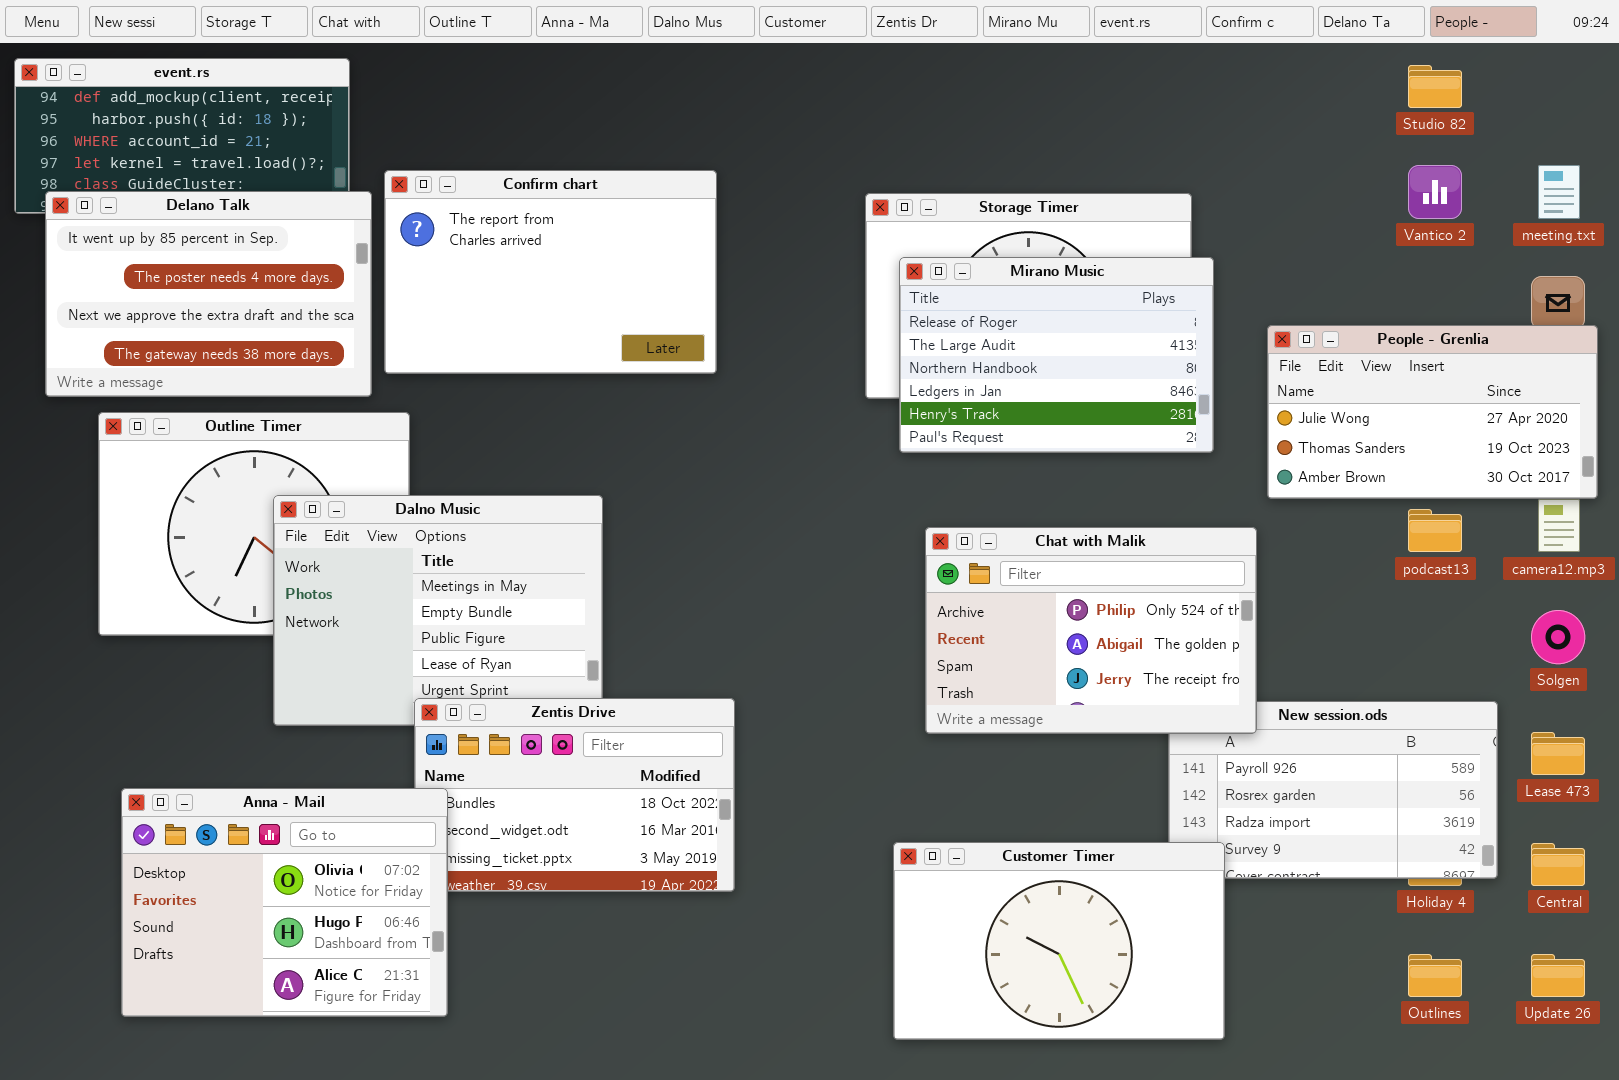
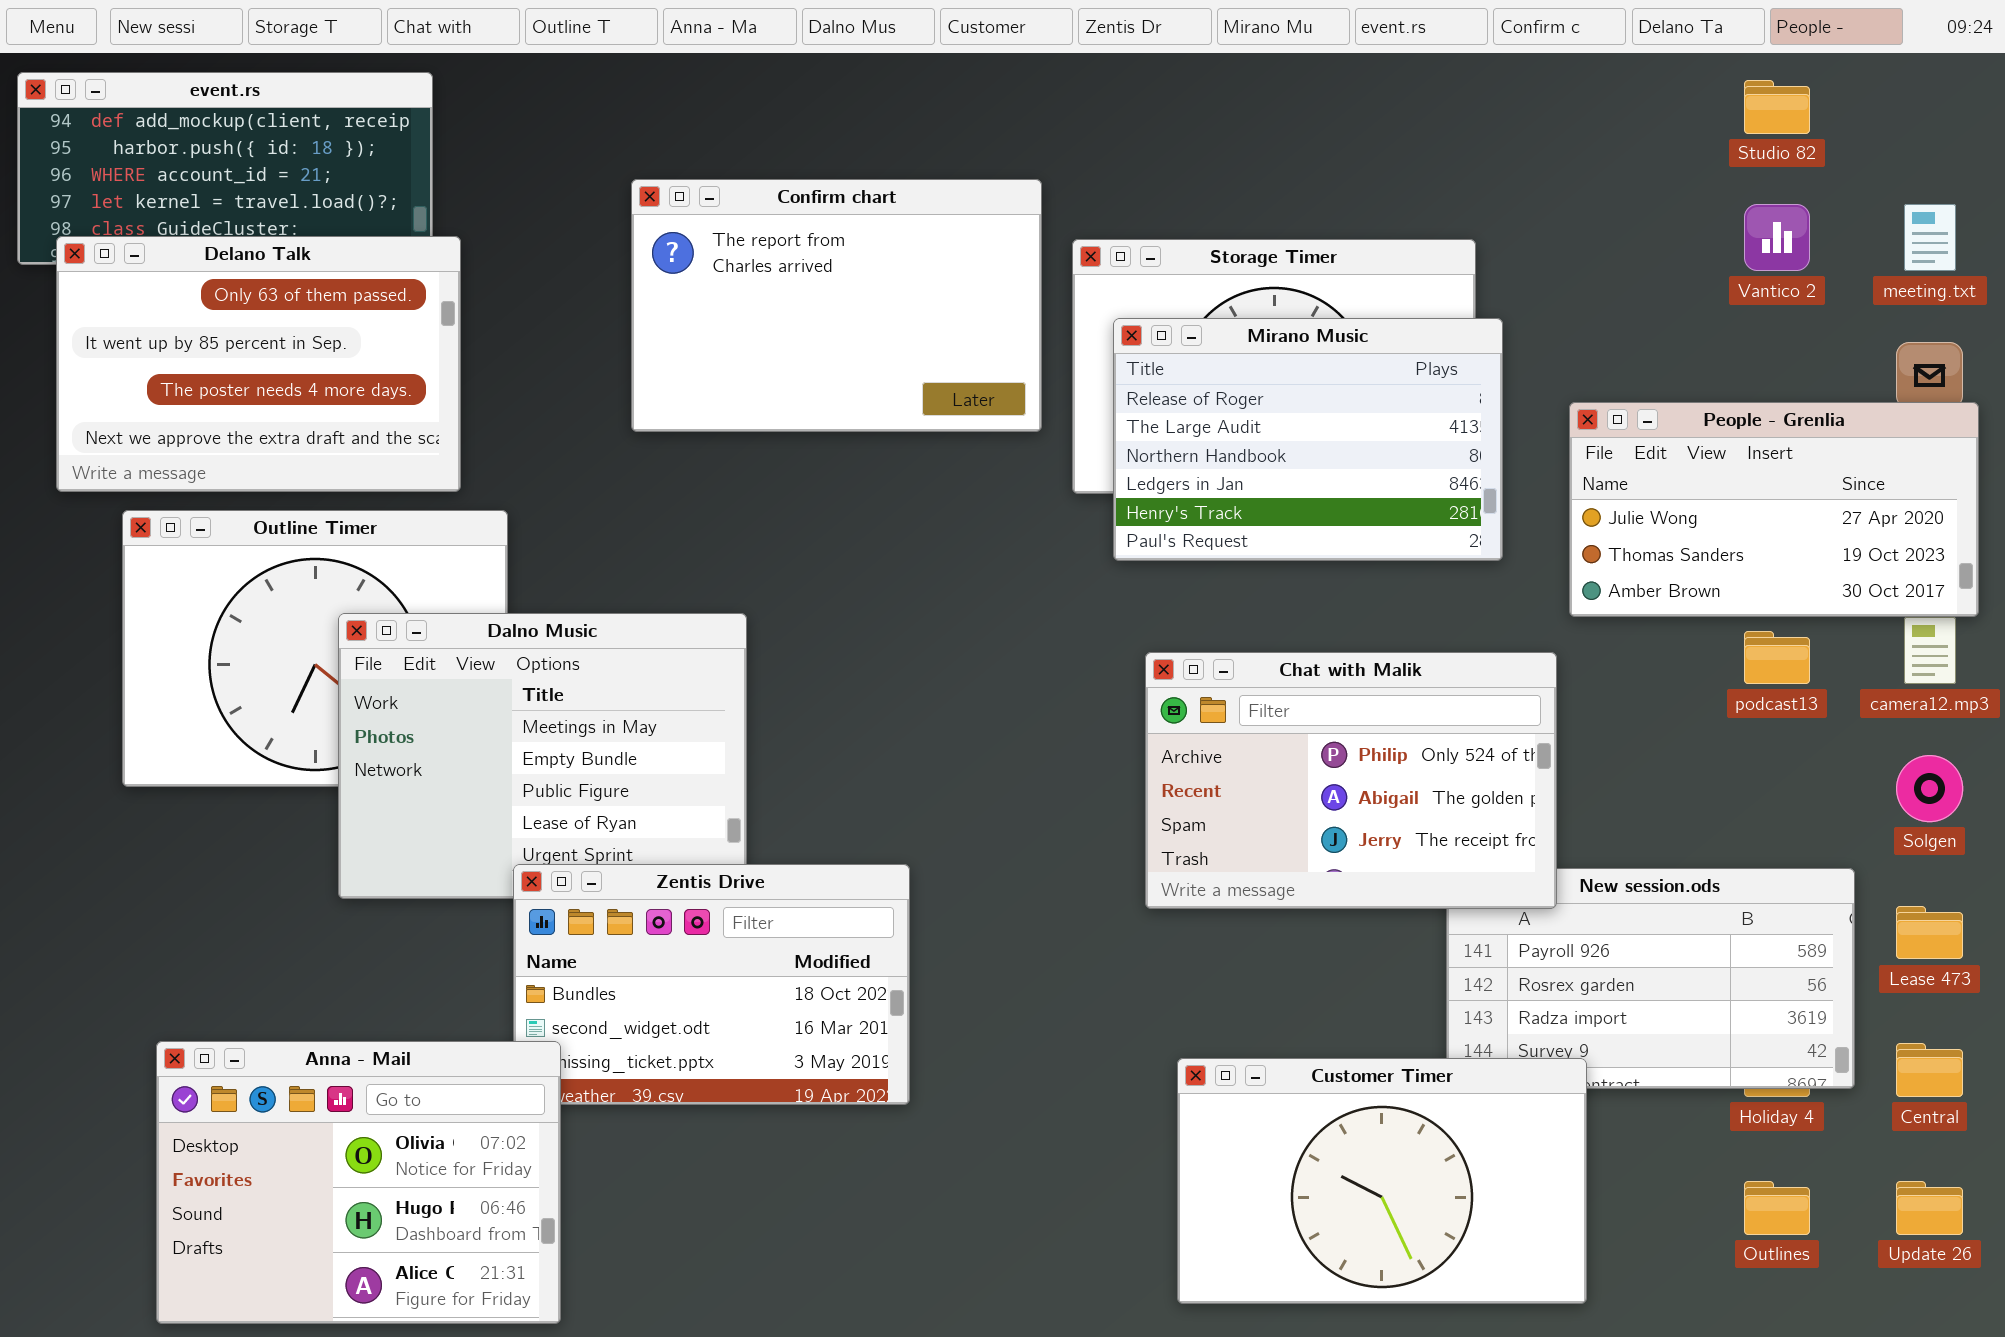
Confirm chart: [384,170,717,374] -> [631,179,1042,432], moved
Delano Talk: [45,191,372,397] -> [56,236,461,492], scrolled up 1 row
Anna - Mail: [121,788,448,1017] -> [156,1041,561,1324], moved
Customer Timer: [893,842,1225,1040] -> [1177,1058,1587,1304], moved

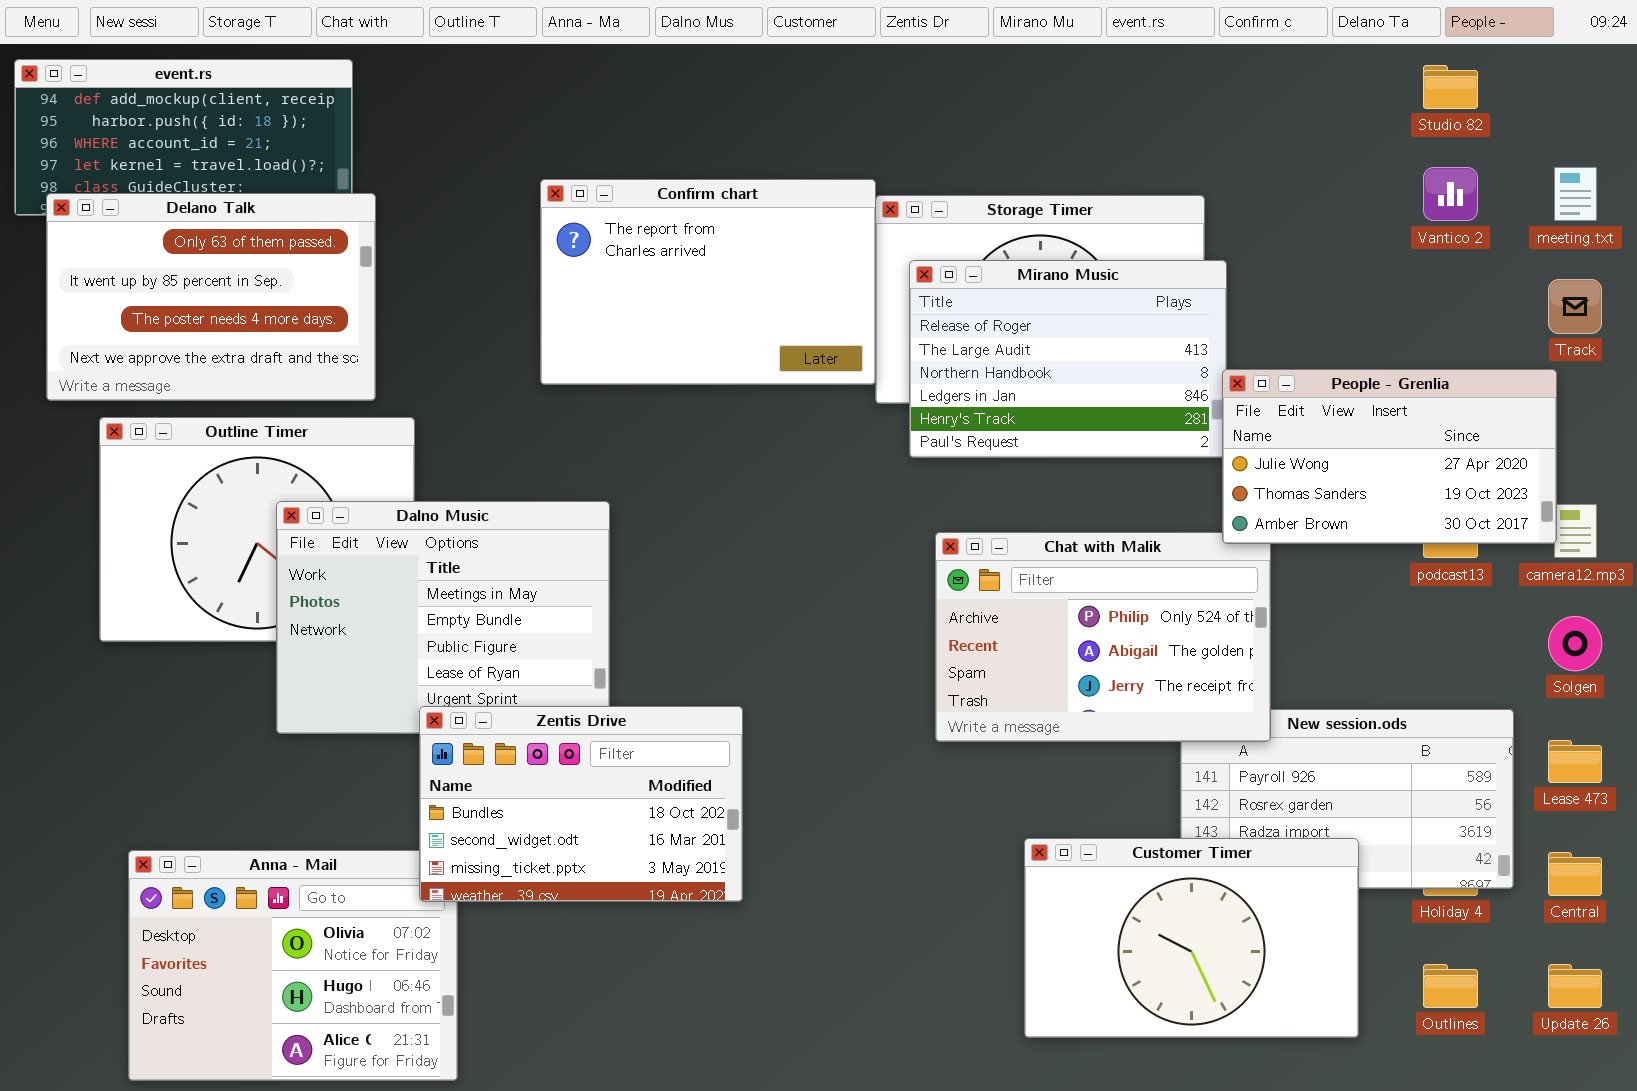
Confirm chart: [631,179,1042,432] -> [540,179,876,385], moved
People - Grenlia: [1569,402,1979,617] -> [1222,369,1557,544], moved
Zentis Drive: [513,864,910,1105] -> [419,706,743,902], raised
Customer Timer: [1177,1058,1587,1304] -> [1024,838,1359,1038], moved

